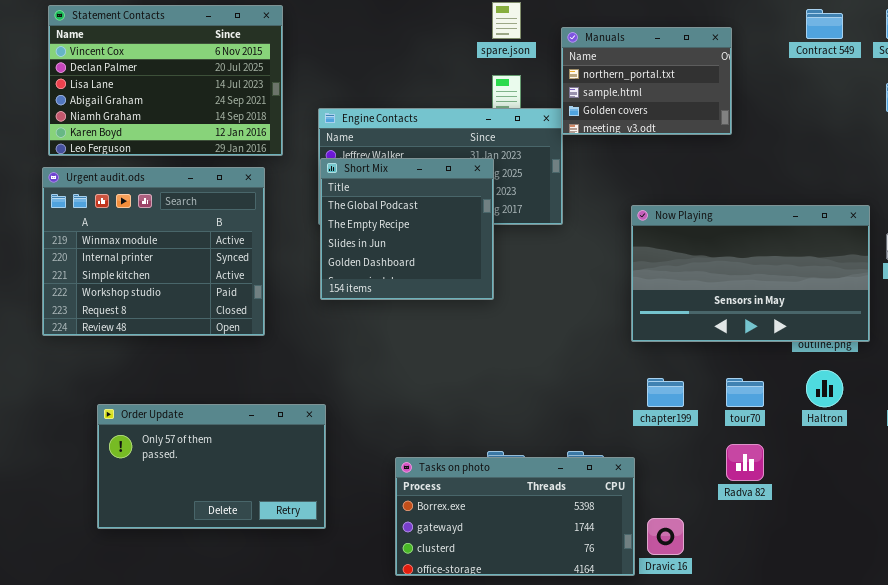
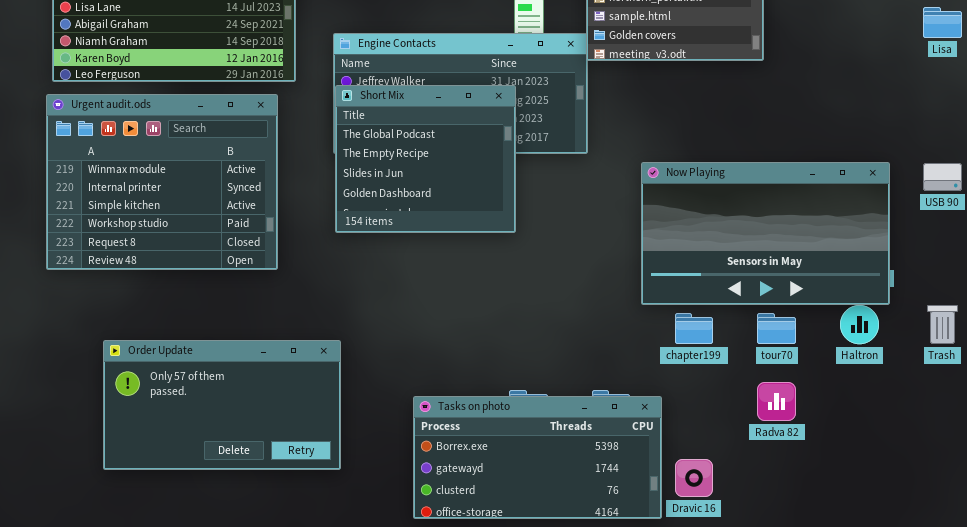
Now Playing: [631,205,870,342] -> [641,162,890,305], moved

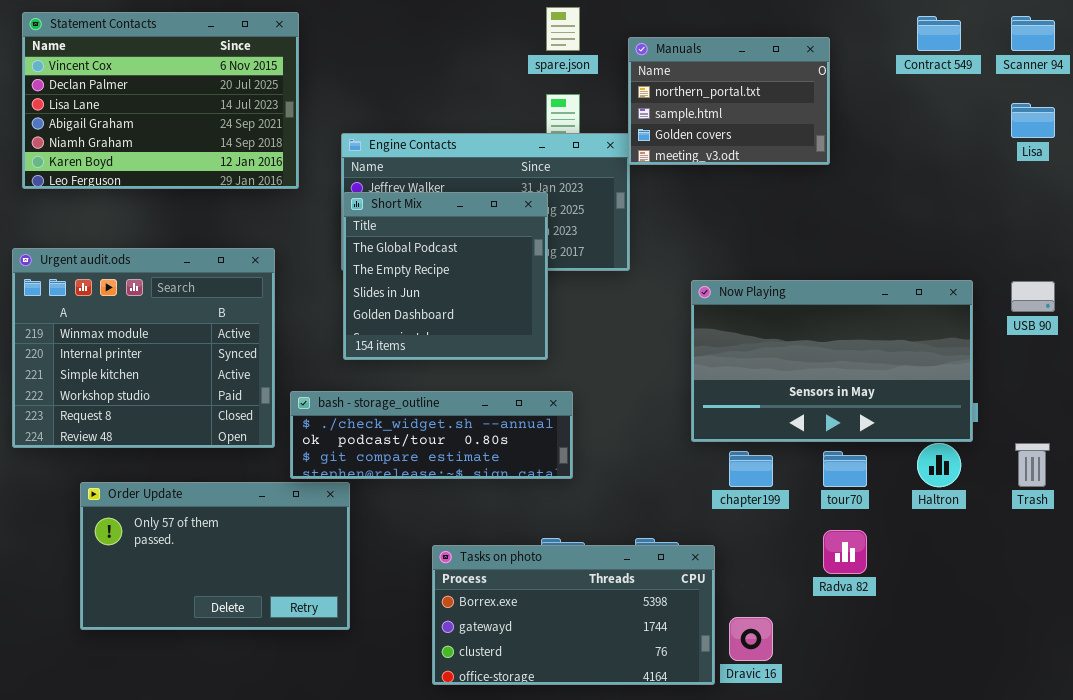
Urgent audit.ods: [46,94,278,270] -> [12,248,275,448], moved
bash - storage_outline: none -> [290,391,573,479], opened

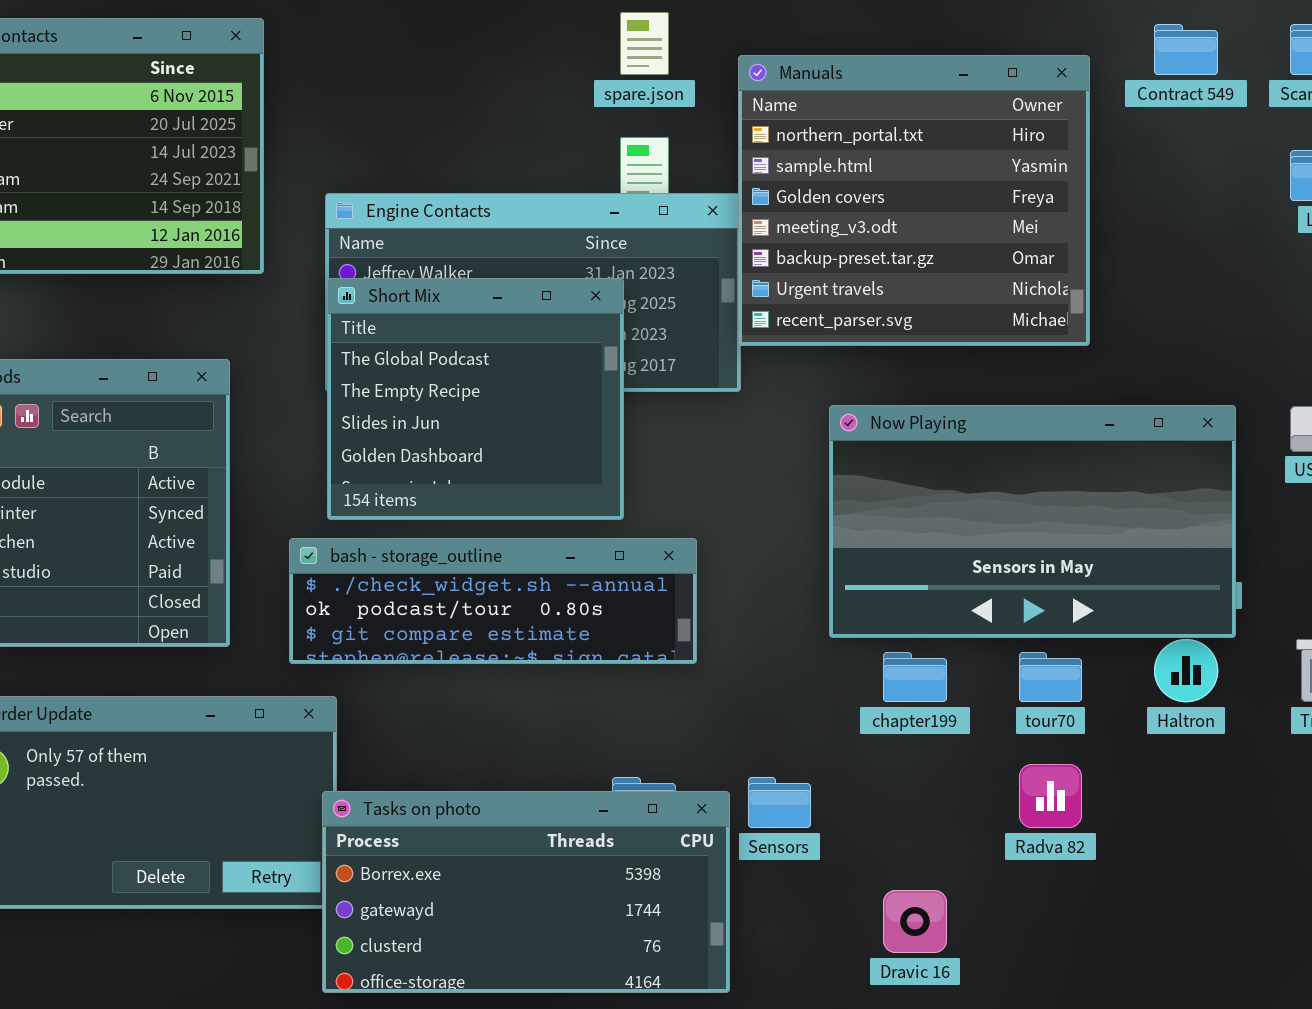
Manuals: [628,37,830,165] -> [738,55,1090,346], resized
bash - storage_outline: [290,391,573,479] -> [289,538,697,664], moved
Tasks on photo: [432,545,715,685] -> [322,791,730,993], moved

